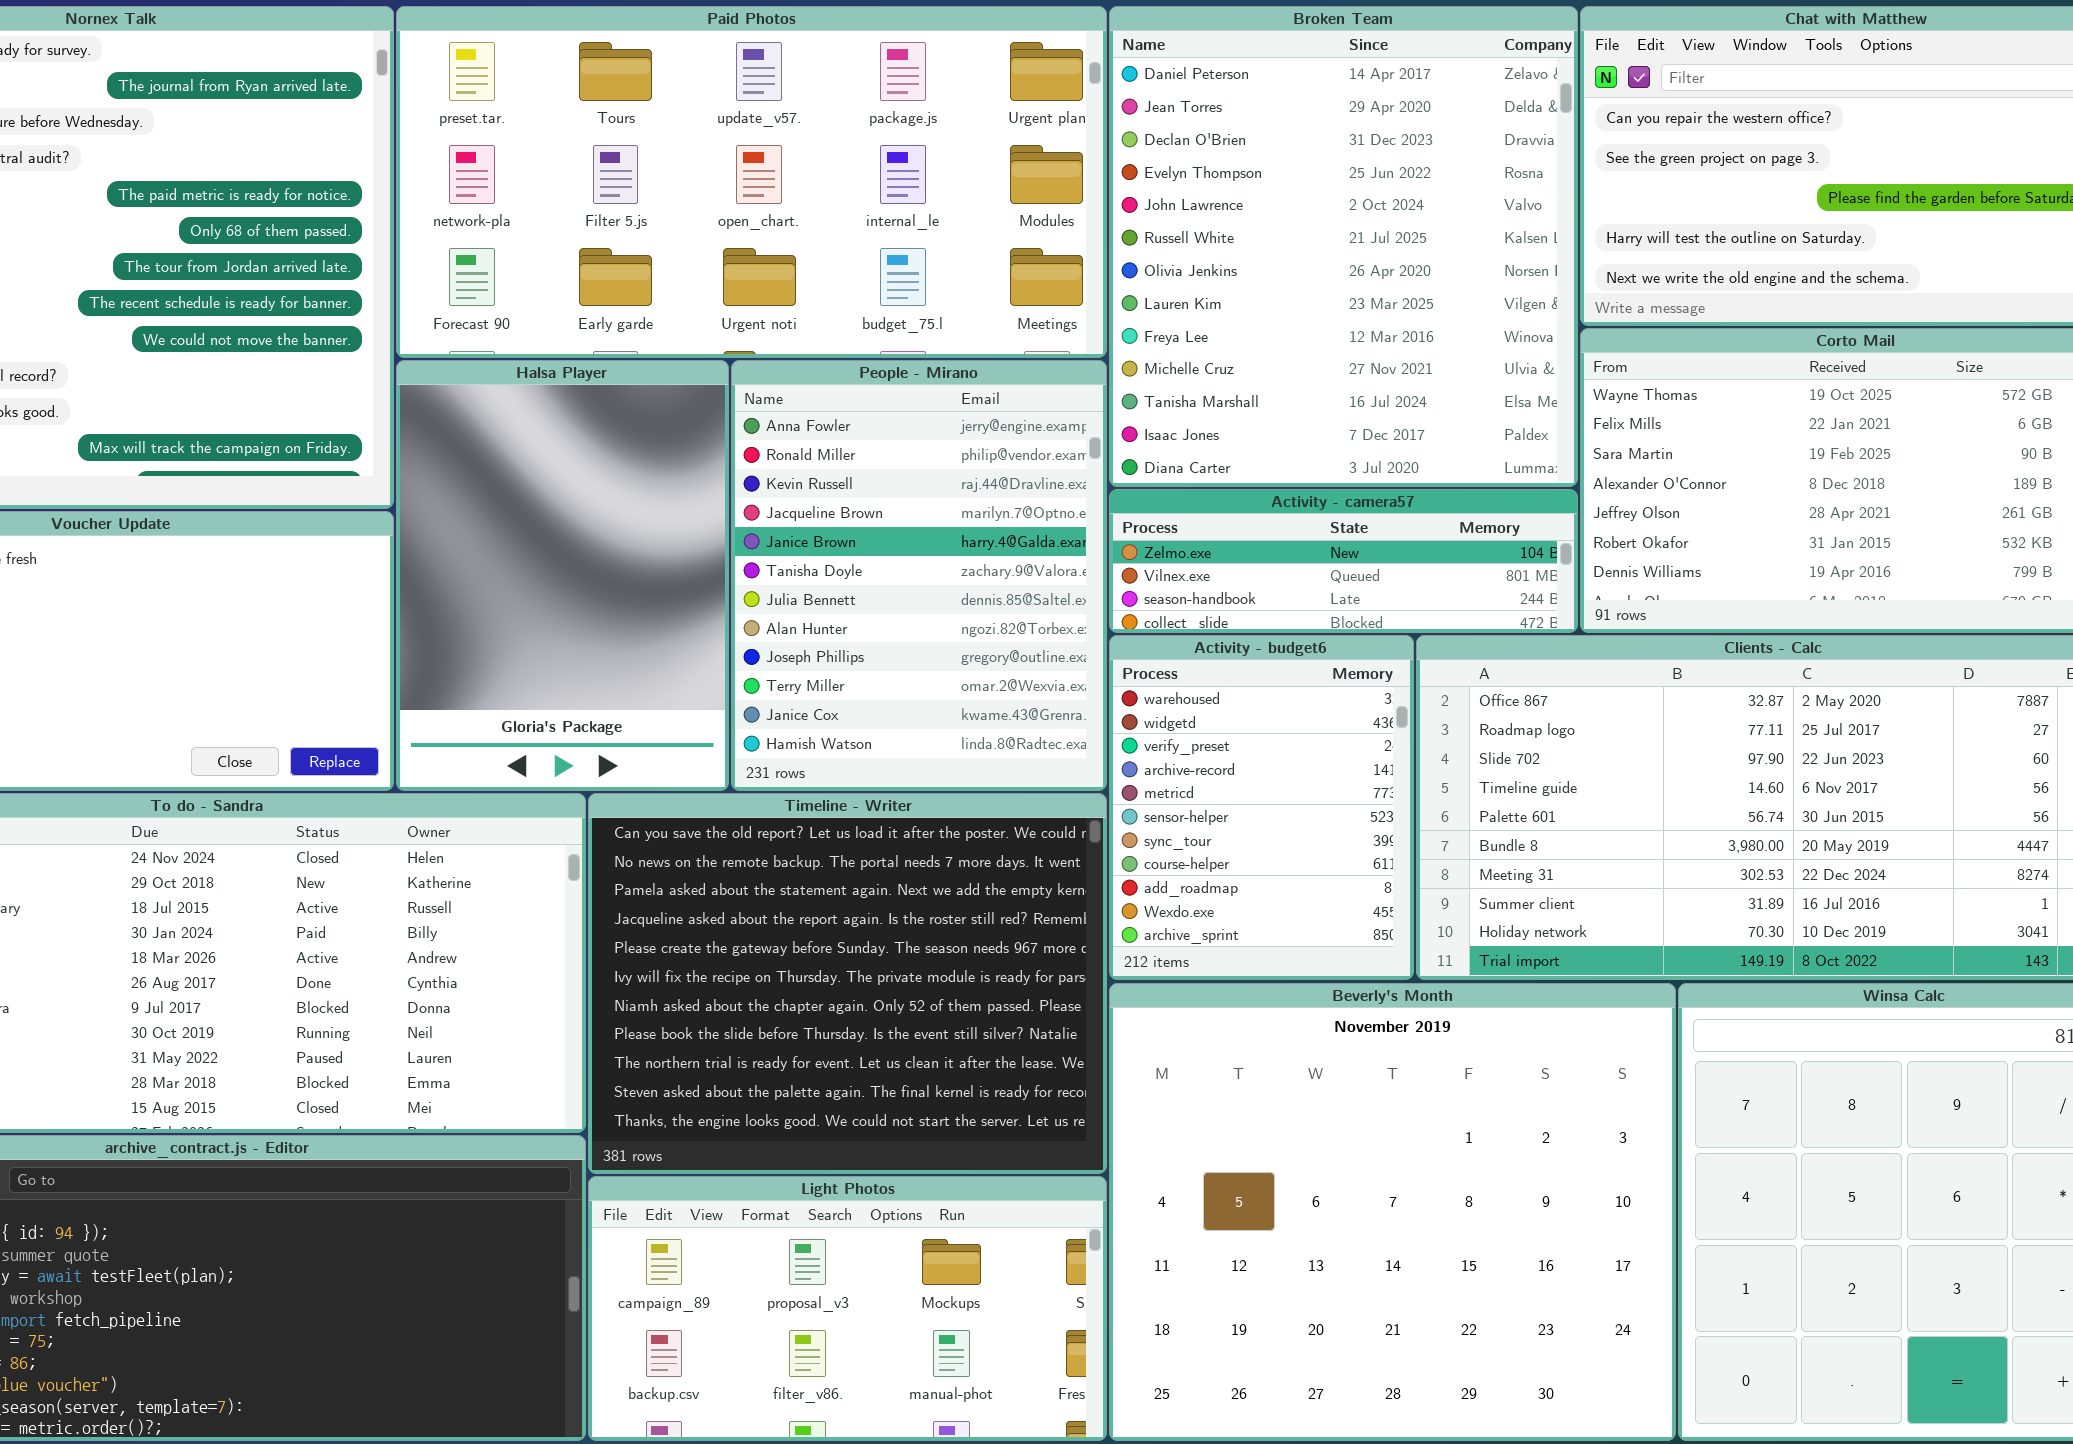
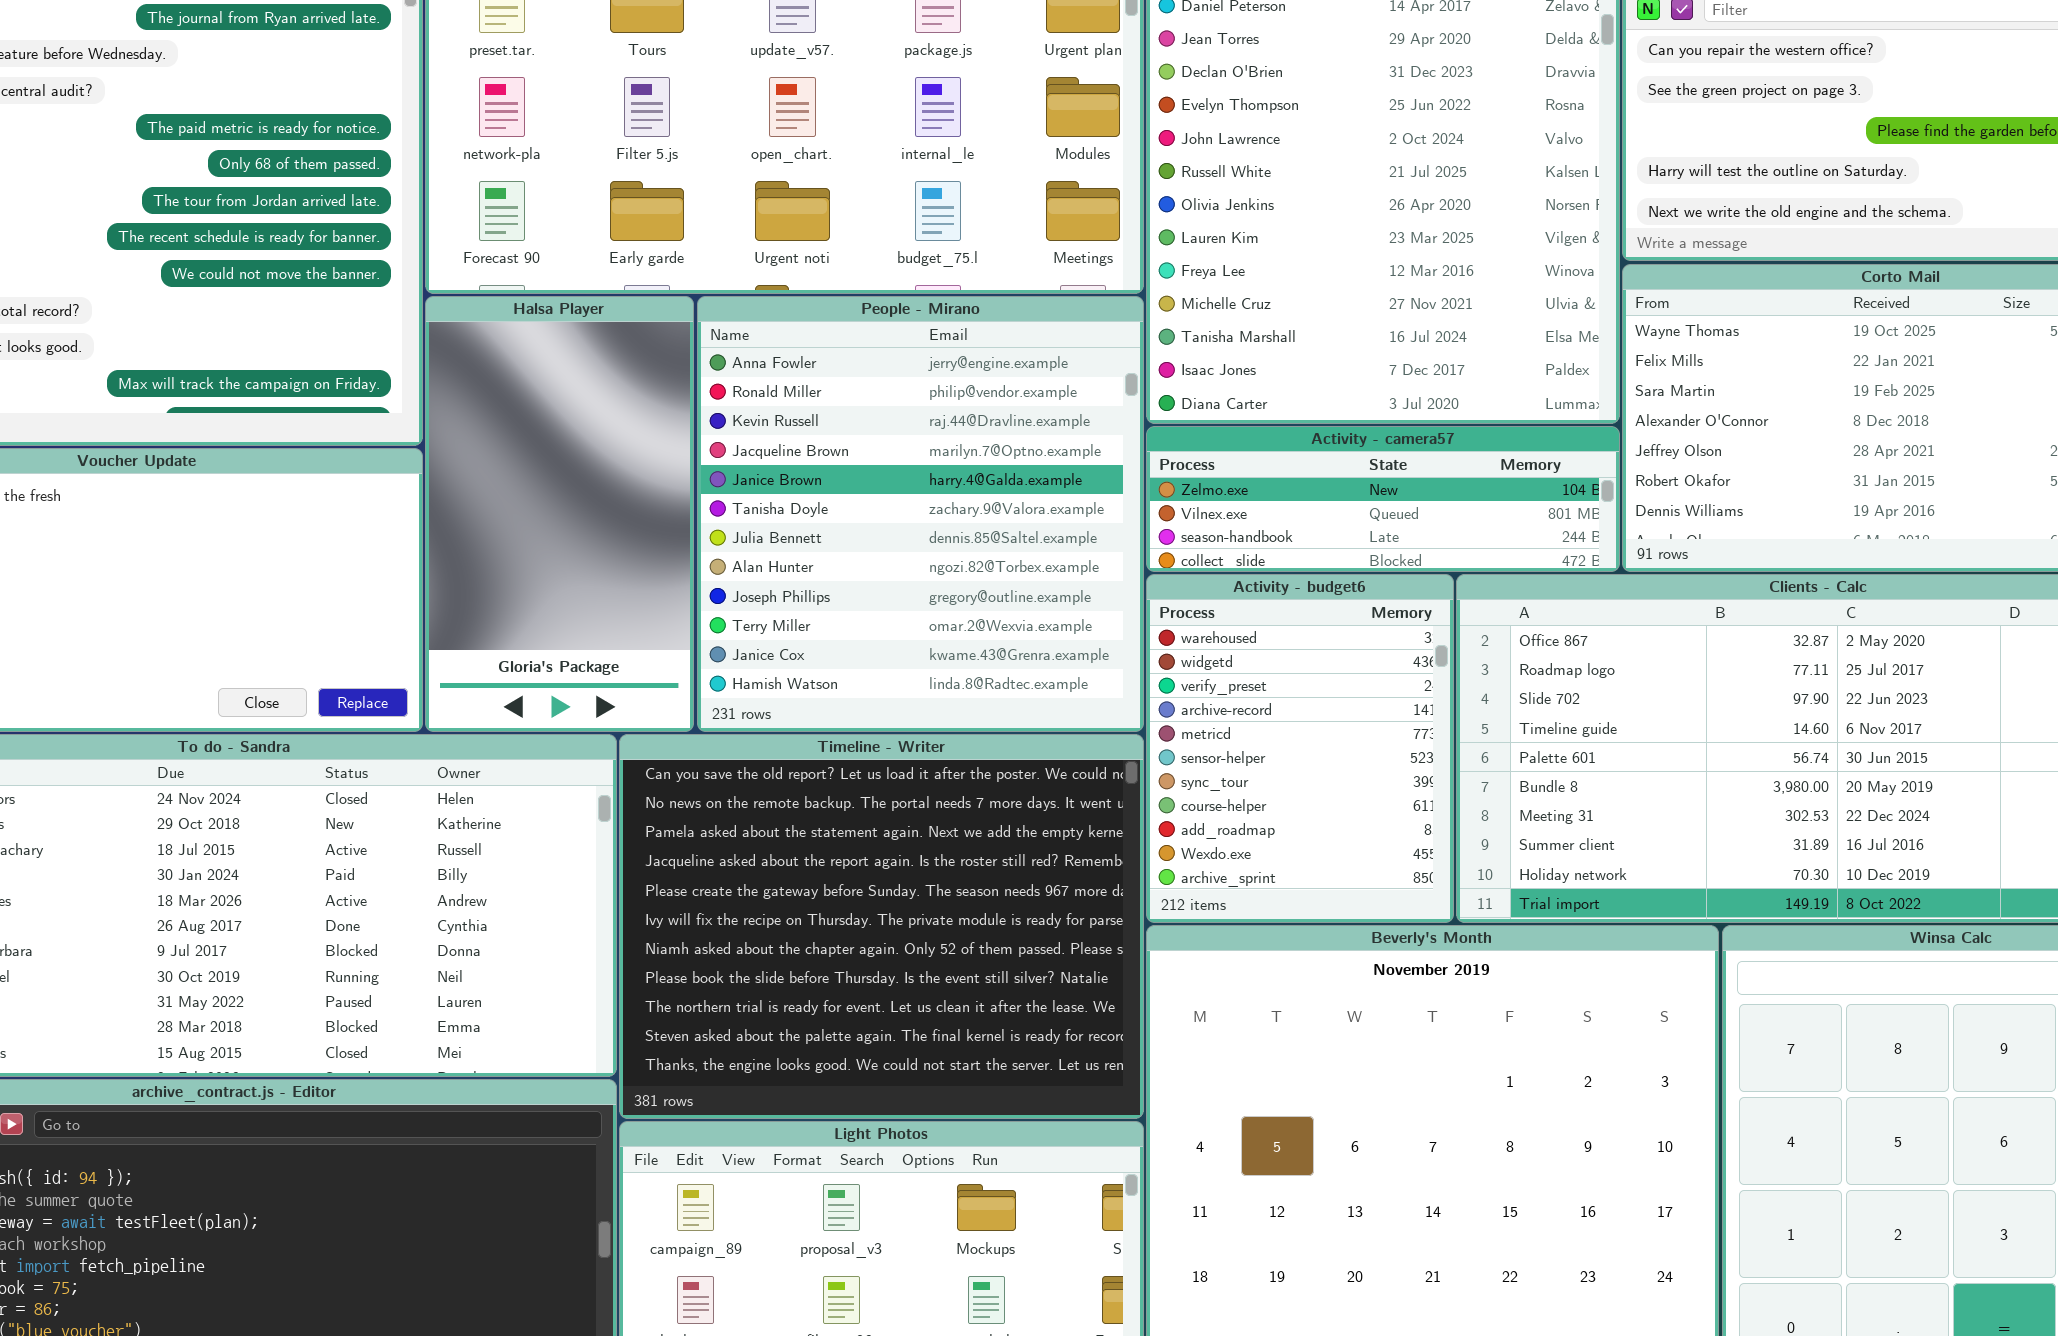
Halsa Player: [396,360,729,791] -> [425,296,694,732], resized
People - Mirano: [731,360,1107,791] -> [697,296,1144,732], resized

